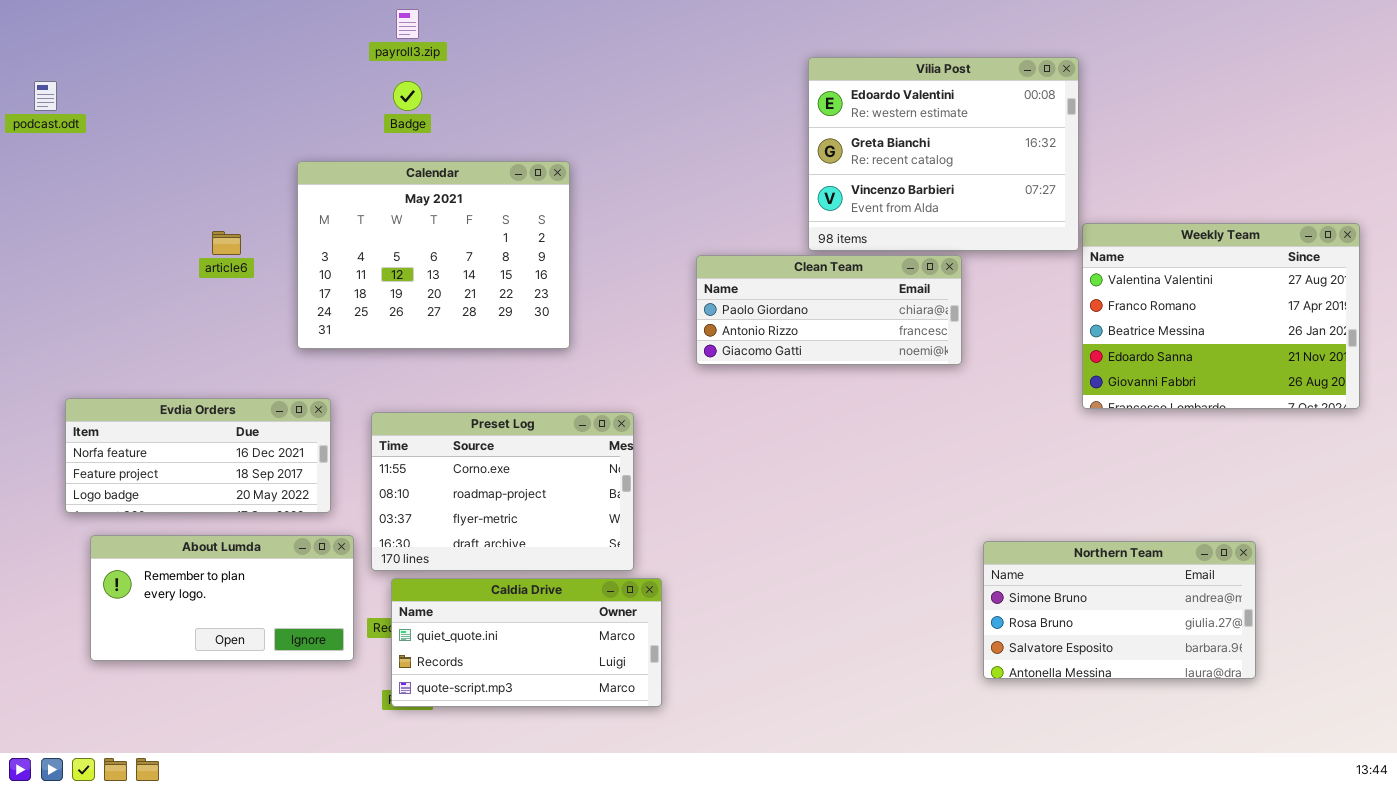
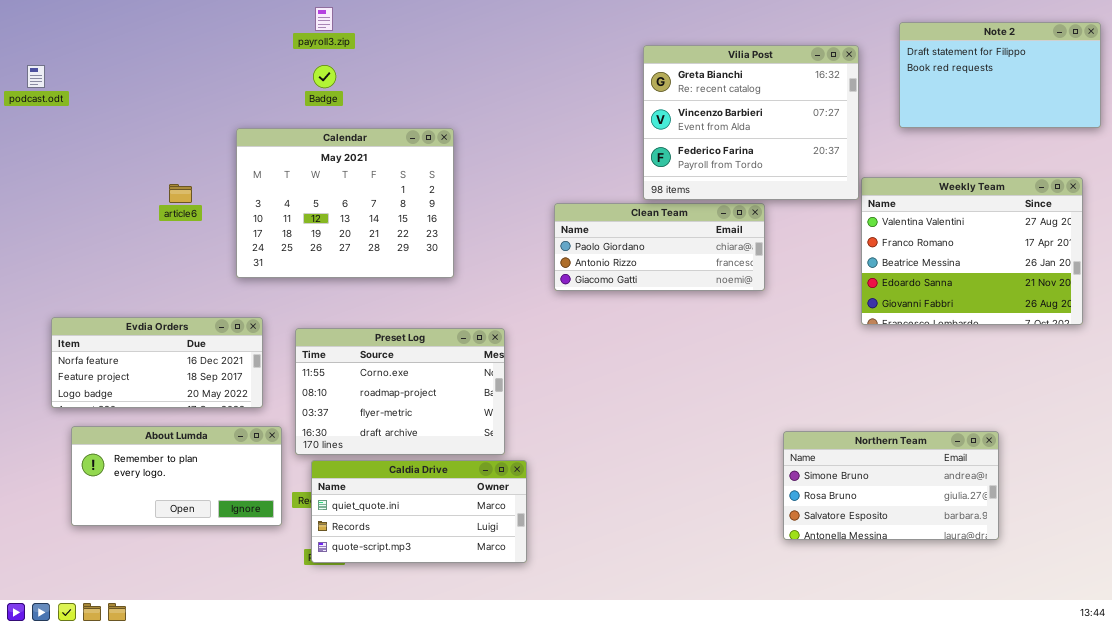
Note 2: none -> [899,22,1101,128], opened
Vilia Post: [808,57,1079,251] -> [643,45,859,200], scrolled down 1 row

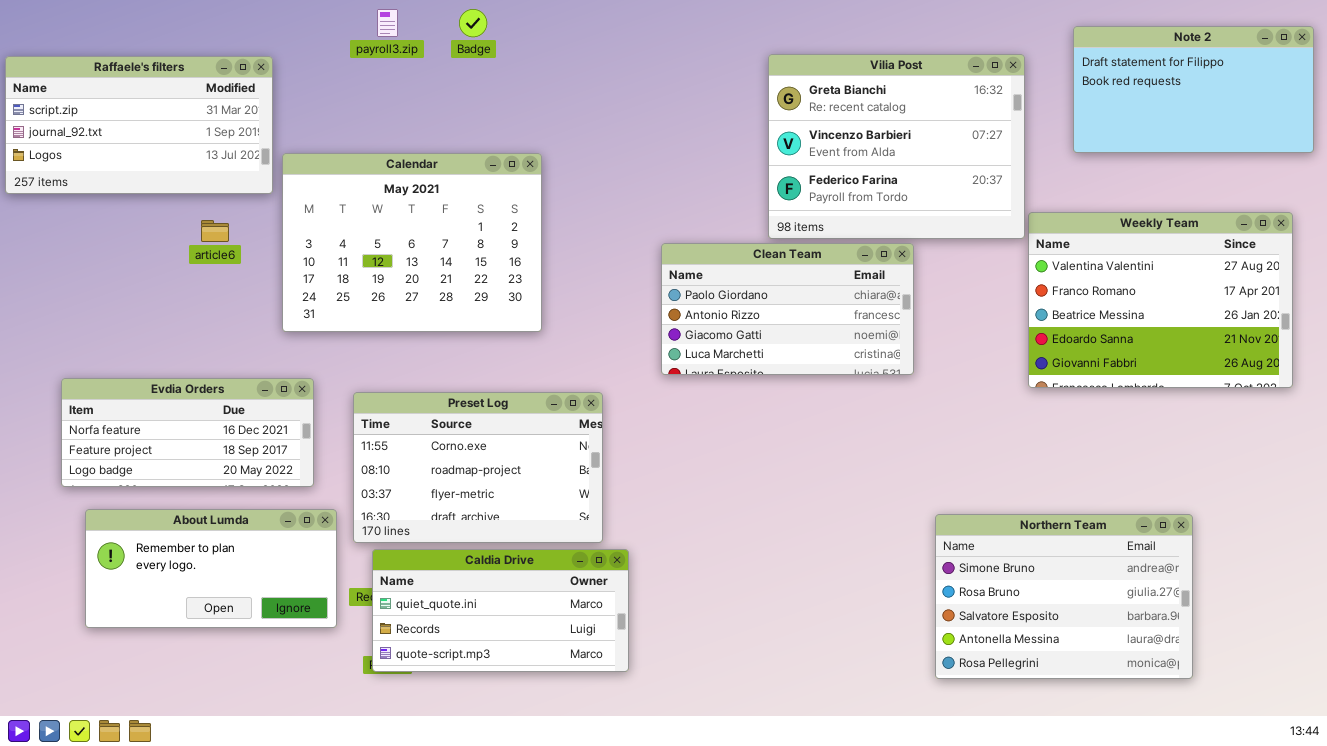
Raffaele's filters: none -> [5,56,273,194], opened
Badge: [313,65,336,88] -> [459,9,487,37], moved
Clean Team: [554,203,765,291] -> [661,243,914,375], resized
Northern Team: [783,431,999,540] -> [935,514,1193,679], resized

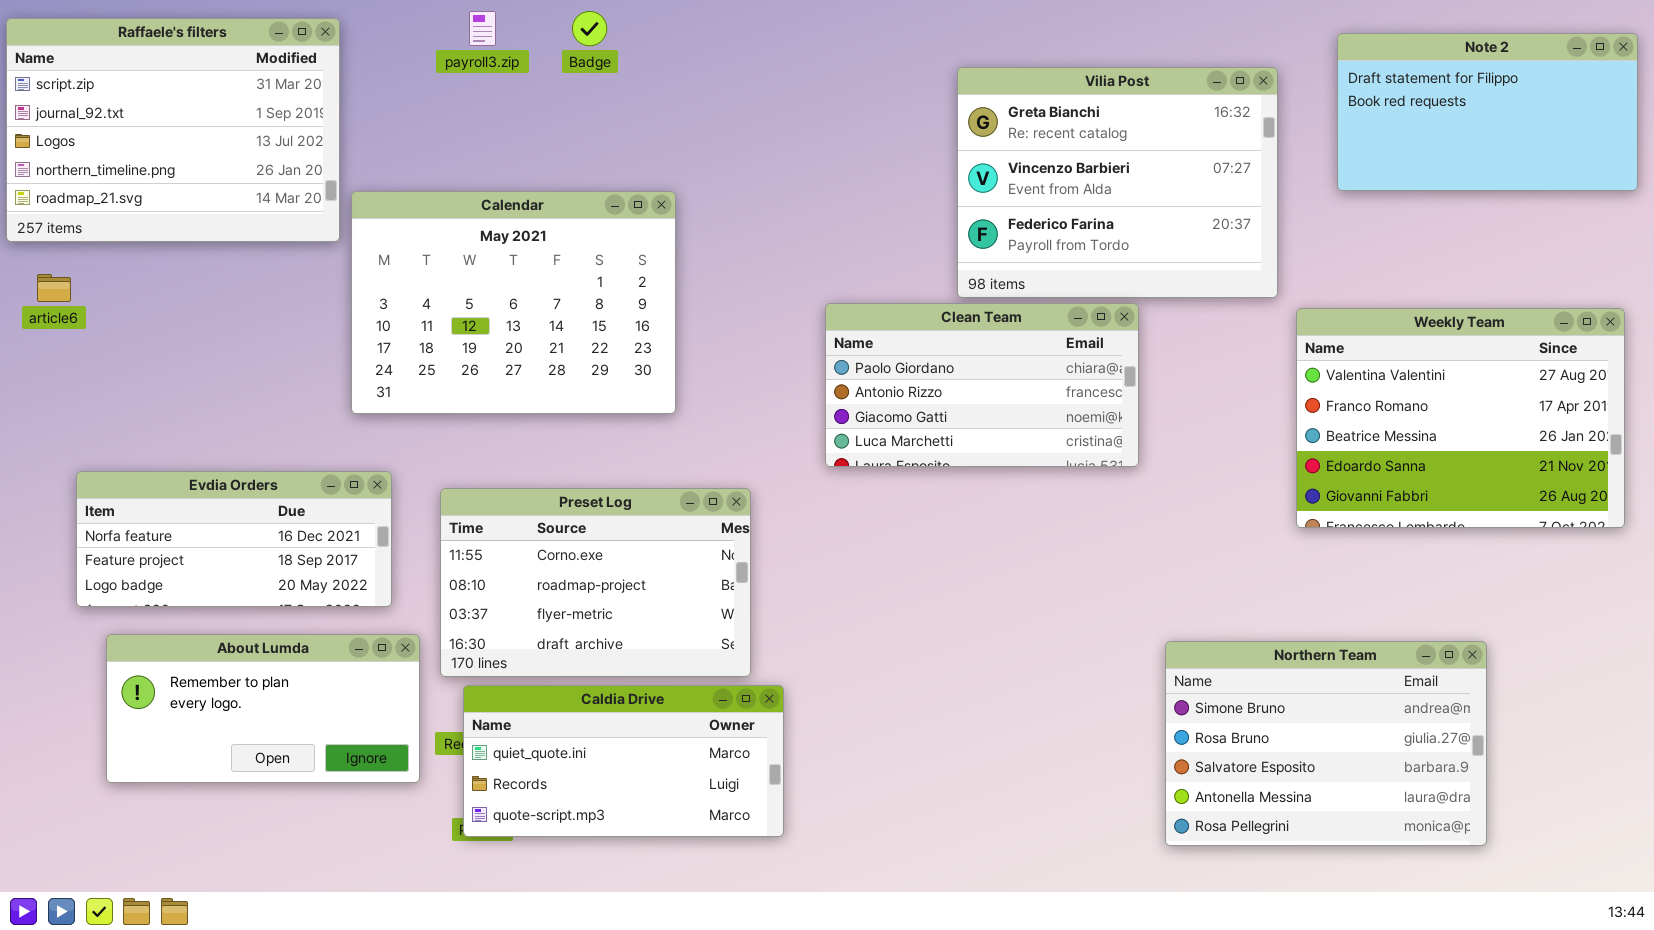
Raffaele's filters: [5,56,273,194] -> [6,18,340,242], resized
Weekly Team: [1028,212,1293,388] -> [1296,308,1625,528], moved
article6: [201,220,229,242] -> [37,274,71,302], moved

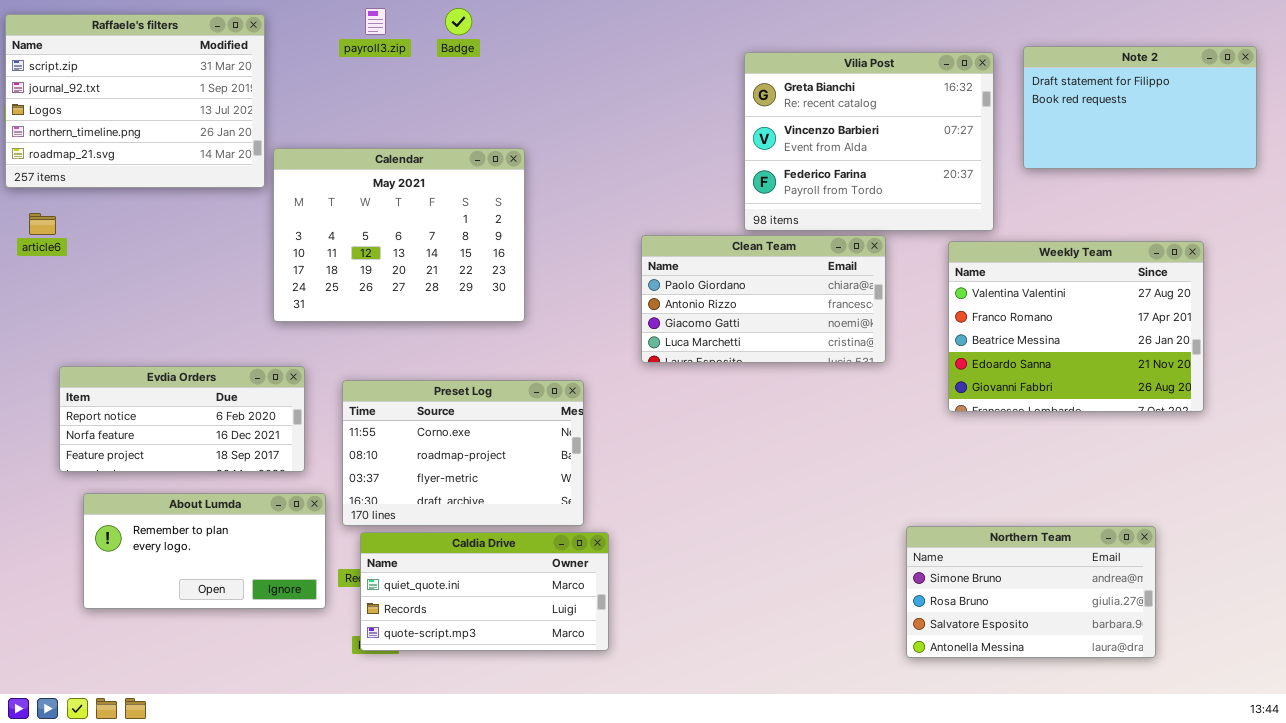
Note 2: [1337,33,1638,191] -> [1023,46,1257,169], moved
Weekly Team: [1296,308,1625,528] -> [948,241,1204,412], moved
Evdia Orders: [76,471,392,607] -> [59,366,305,472], scrolled up 1 row
Northern Team: [1165,641,1487,846] -> [906,526,1156,658], resized

